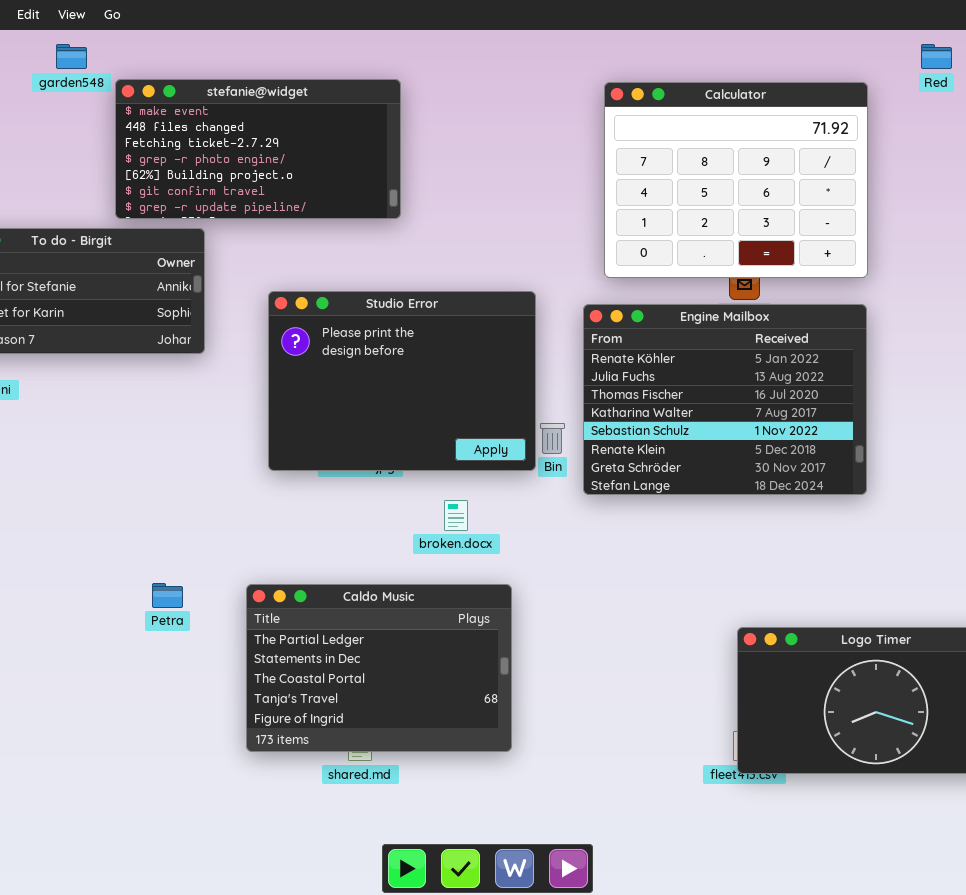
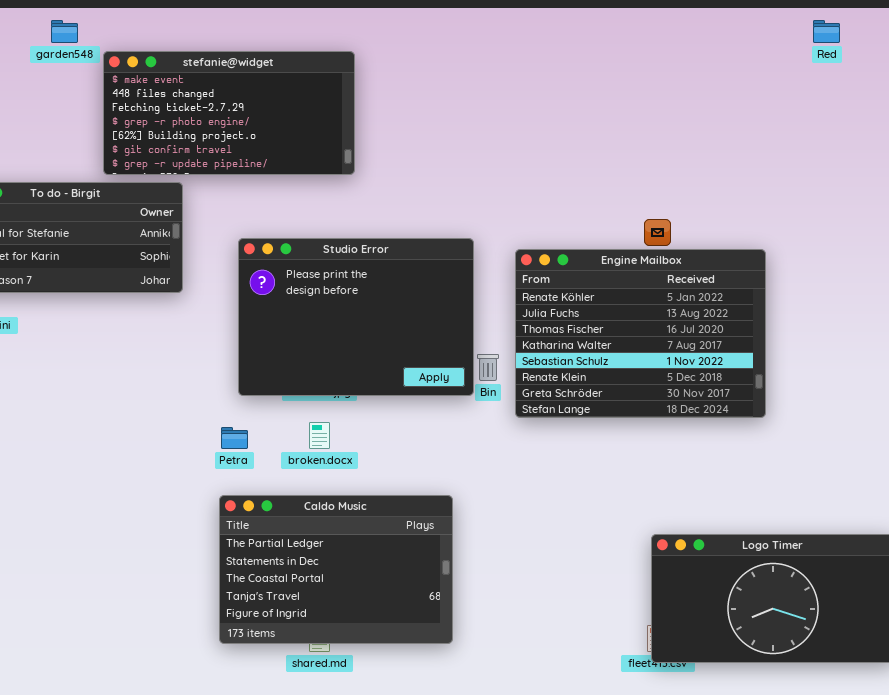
Calculator: [604,82,868,278] -> none, closed
broken.docx: [444,500,468,531] -> [309,422,330,449], moved
Petra: [152,583,183,608] -> [221,427,248,449], moved

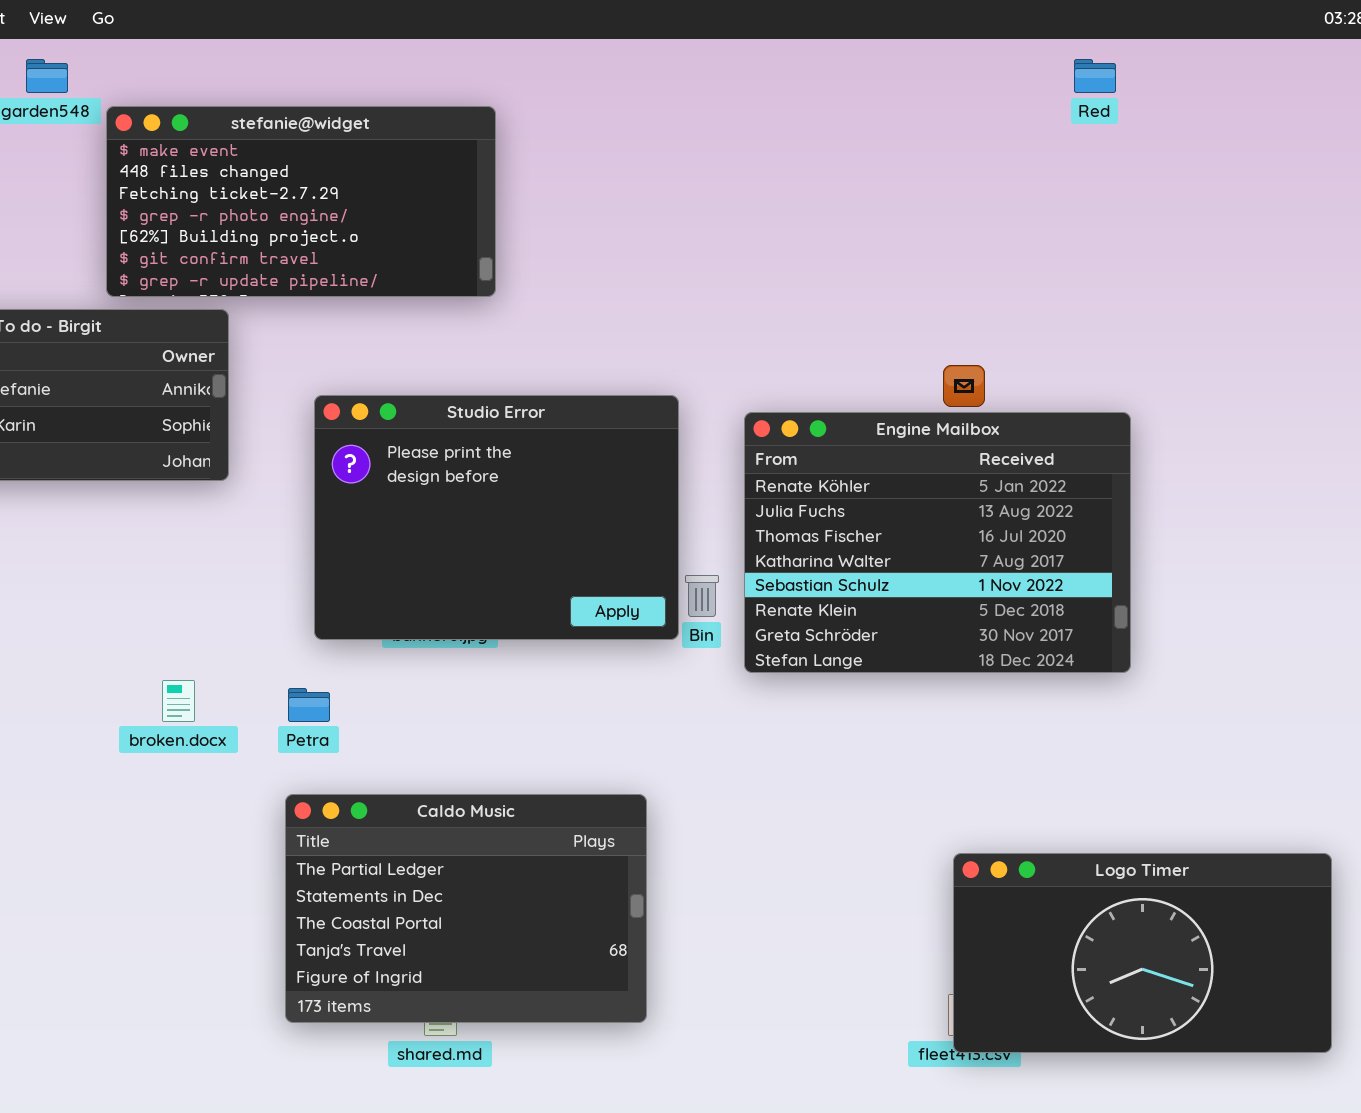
Red: [813,20,840,43] -> [1074,59,1116,93], moved
broken.docx: [309,422,330,449] -> [162,680,195,722], moved

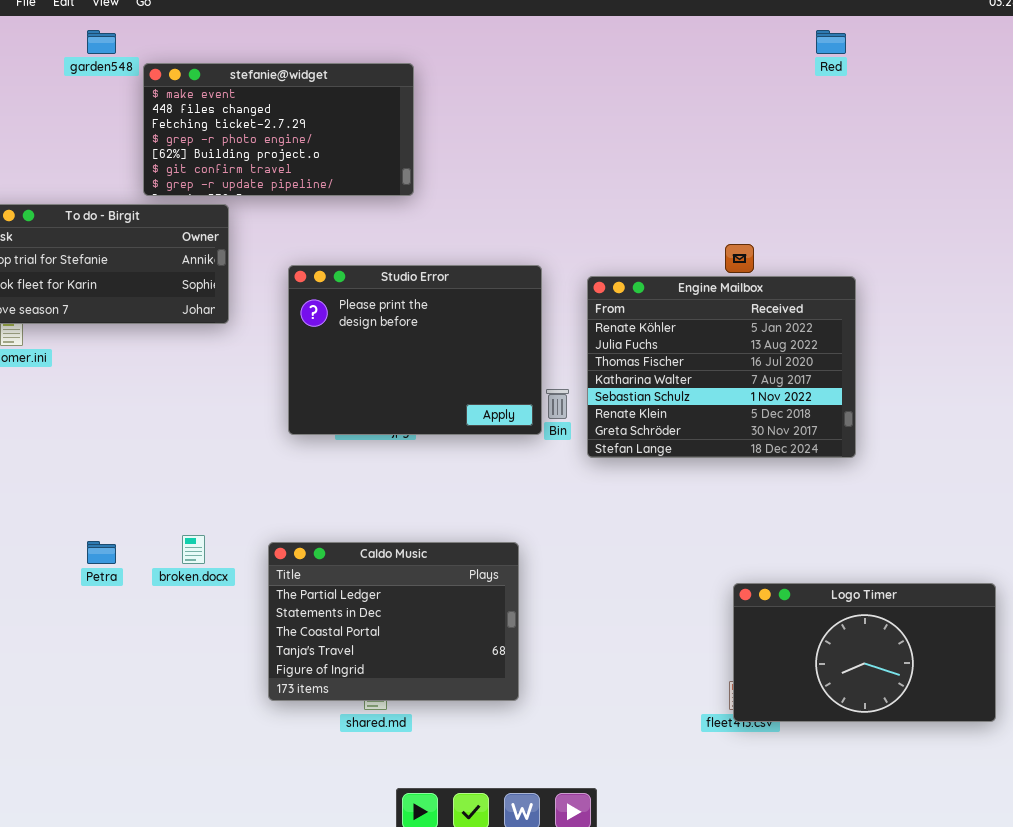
broken.docx: [162,680,195,722] -> [182,535,205,564], moved
Petra: [288,688,330,722] -> [87,541,116,564], moved

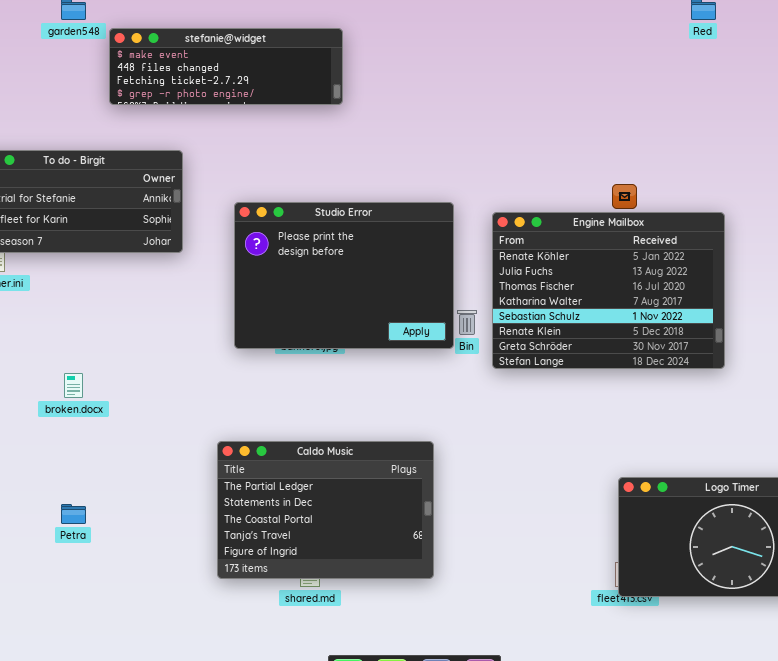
stefanie@widget: [143,63,414,196] -> [109,28,343,105], resized
broken.docx: [182,535,205,564] -> [64,373,83,398], moved
Petra: [87,541,116,564] -> [61,504,86,524], moved

